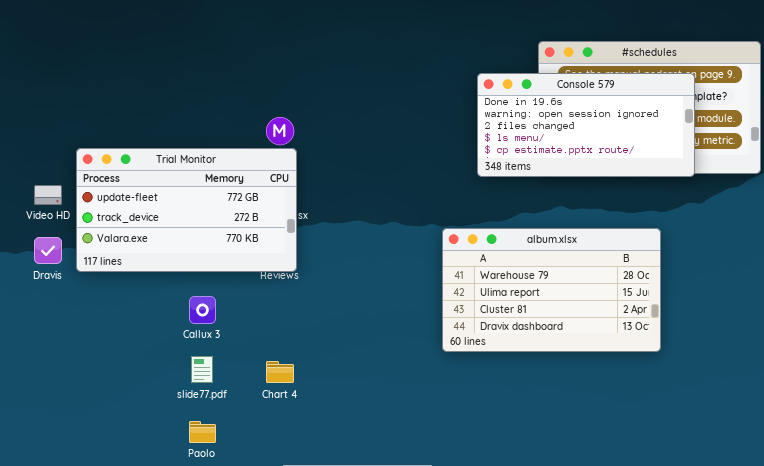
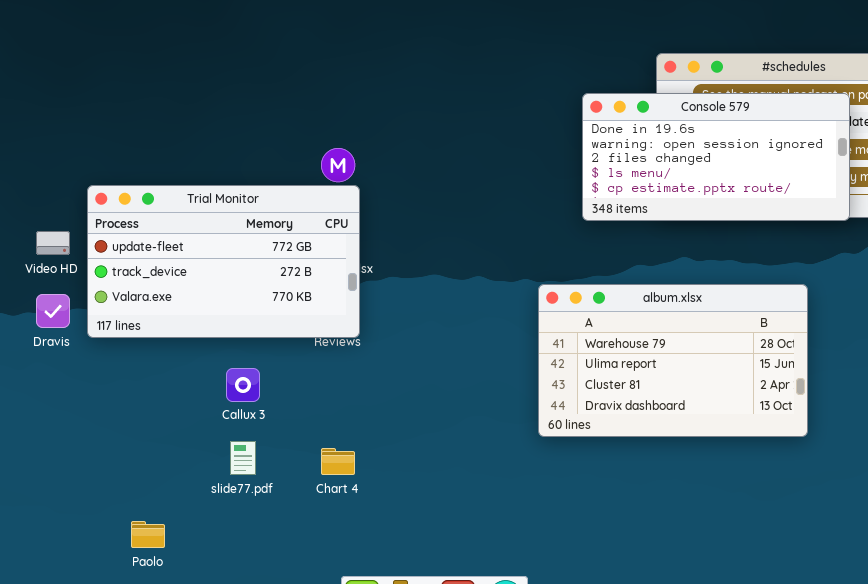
Paolo: [189,421,216,443] -> [131,521,165,548], moved

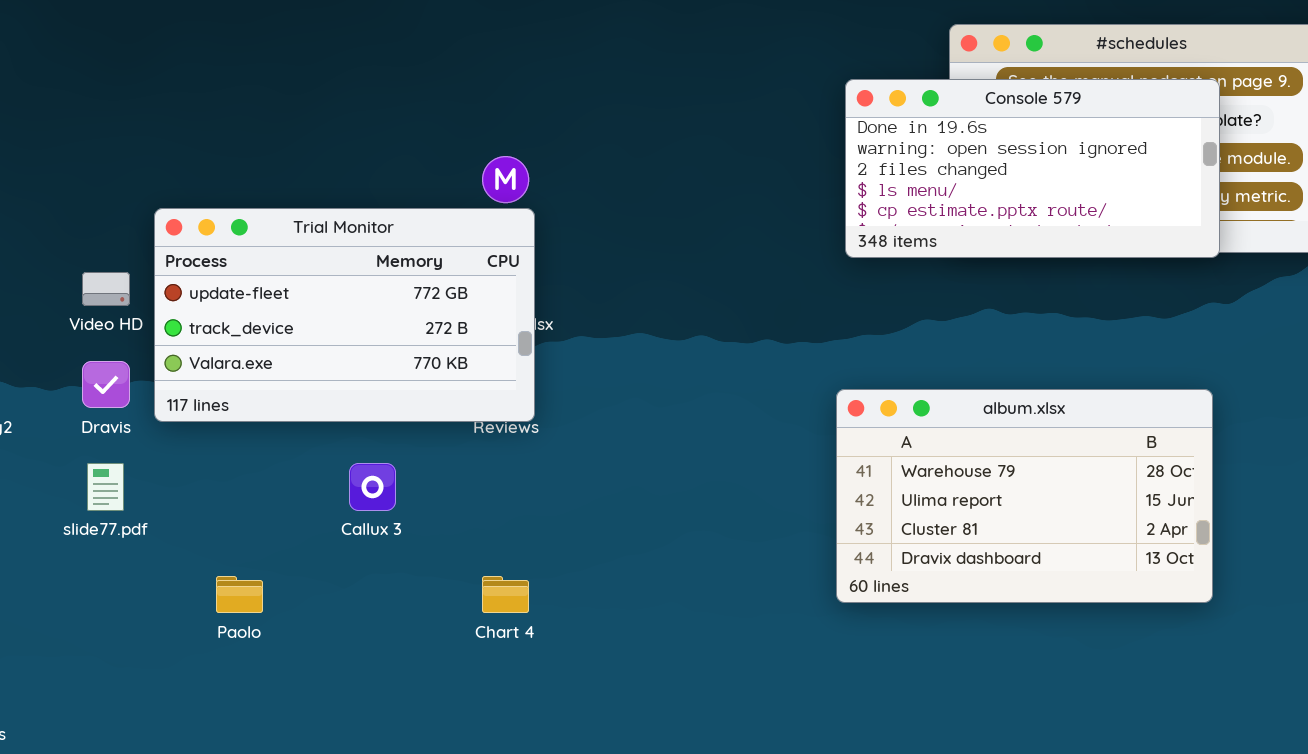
album.xlsx: [538,284,808,437] -> [836,389,1213,603], moved
slide77.pdf: [230,441,256,475] -> [87,463,124,511], moved
Paolo: [131,521,165,548] -> [216,576,263,613], moved

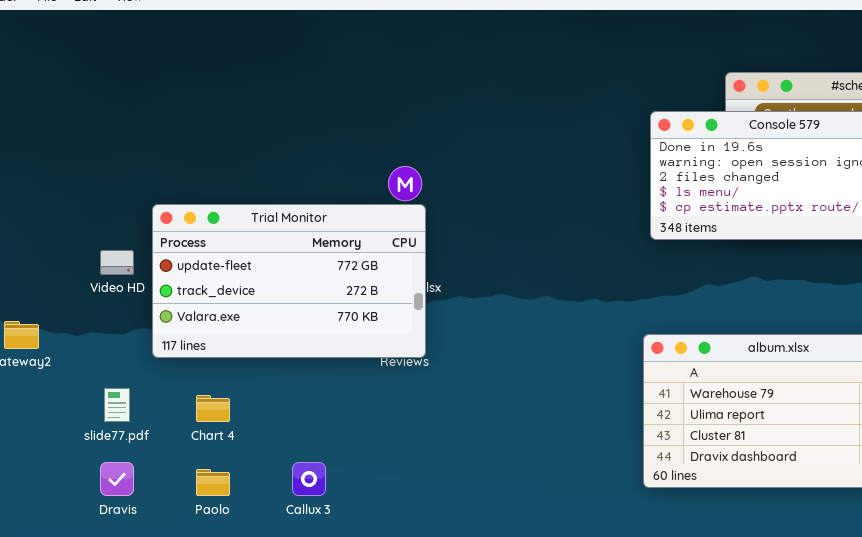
Dravis: [82,361,130,408] -> [100,462,134,496], moved
Callux 3: [349,463,396,511] -> [292,462,326,496], moved
Chart 4: [482,576,529,613] -> [196,395,230,422], moved

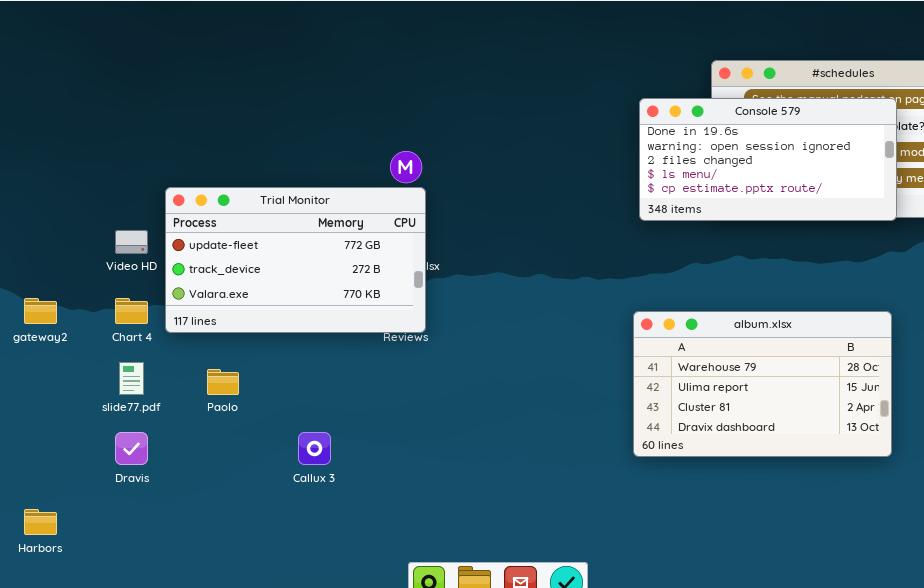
Chart 4: [196,395,230,422] -> [115,298,148,324], moved
Paolo: [196,469,230,496] -> [207,369,239,395], moved

